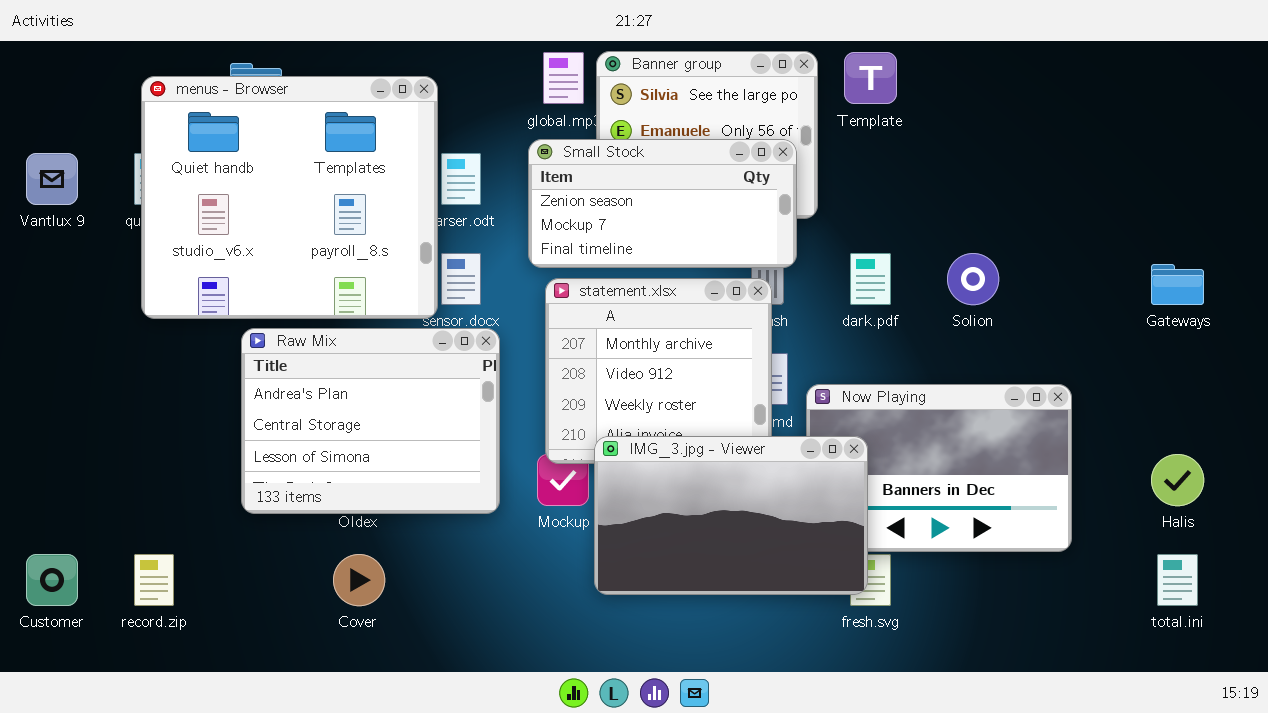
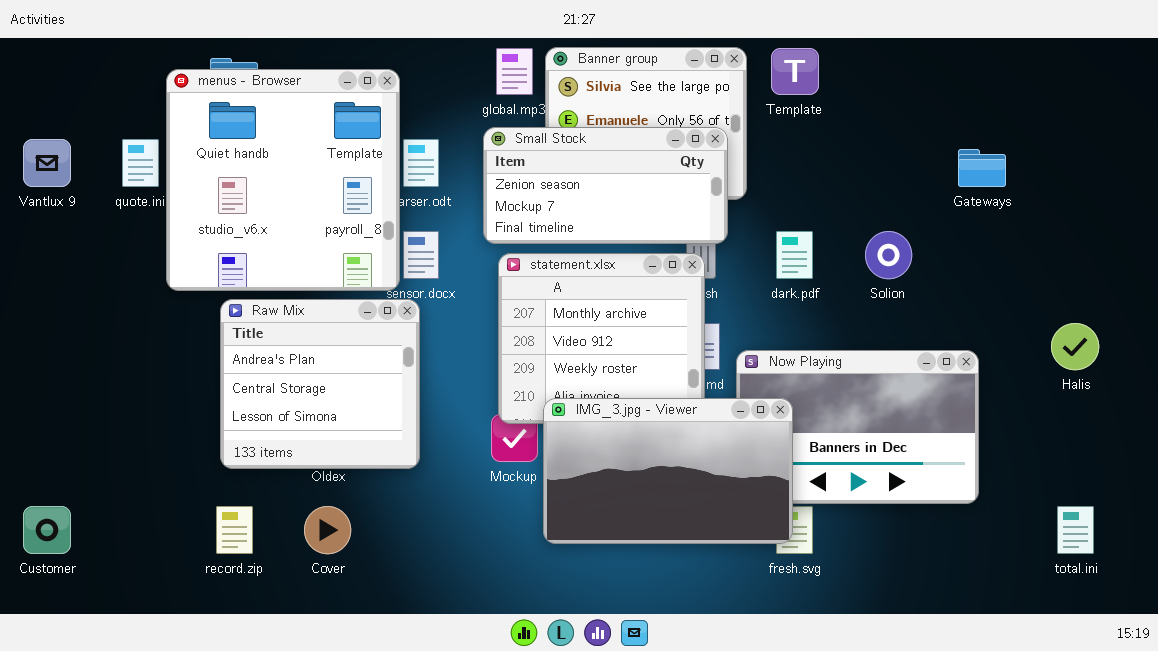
menus - Browser: [141,76,438,319] -> [166,69,400,291], resized
Gateways: [1151,264,1204,305] -> [958,149,1006,187], moved
Raw Mix: [241,328,500,514] -> [220,299,420,469], resized
Halis: [1151,454,1204,506] -> [1051,323,1099,370], moved
record.zip: [134,554,174,606] -> [216,506,253,554], moved

